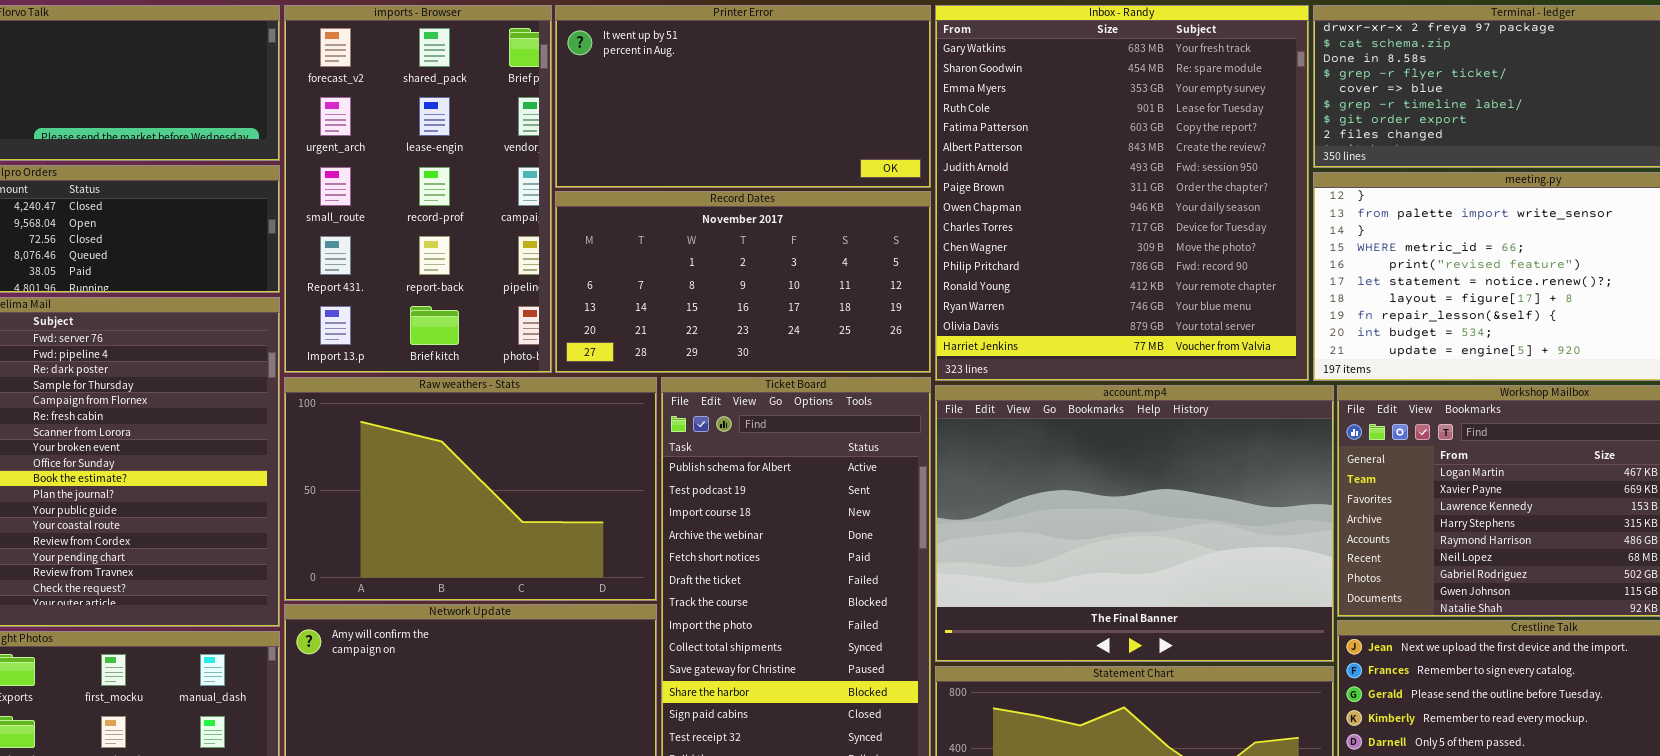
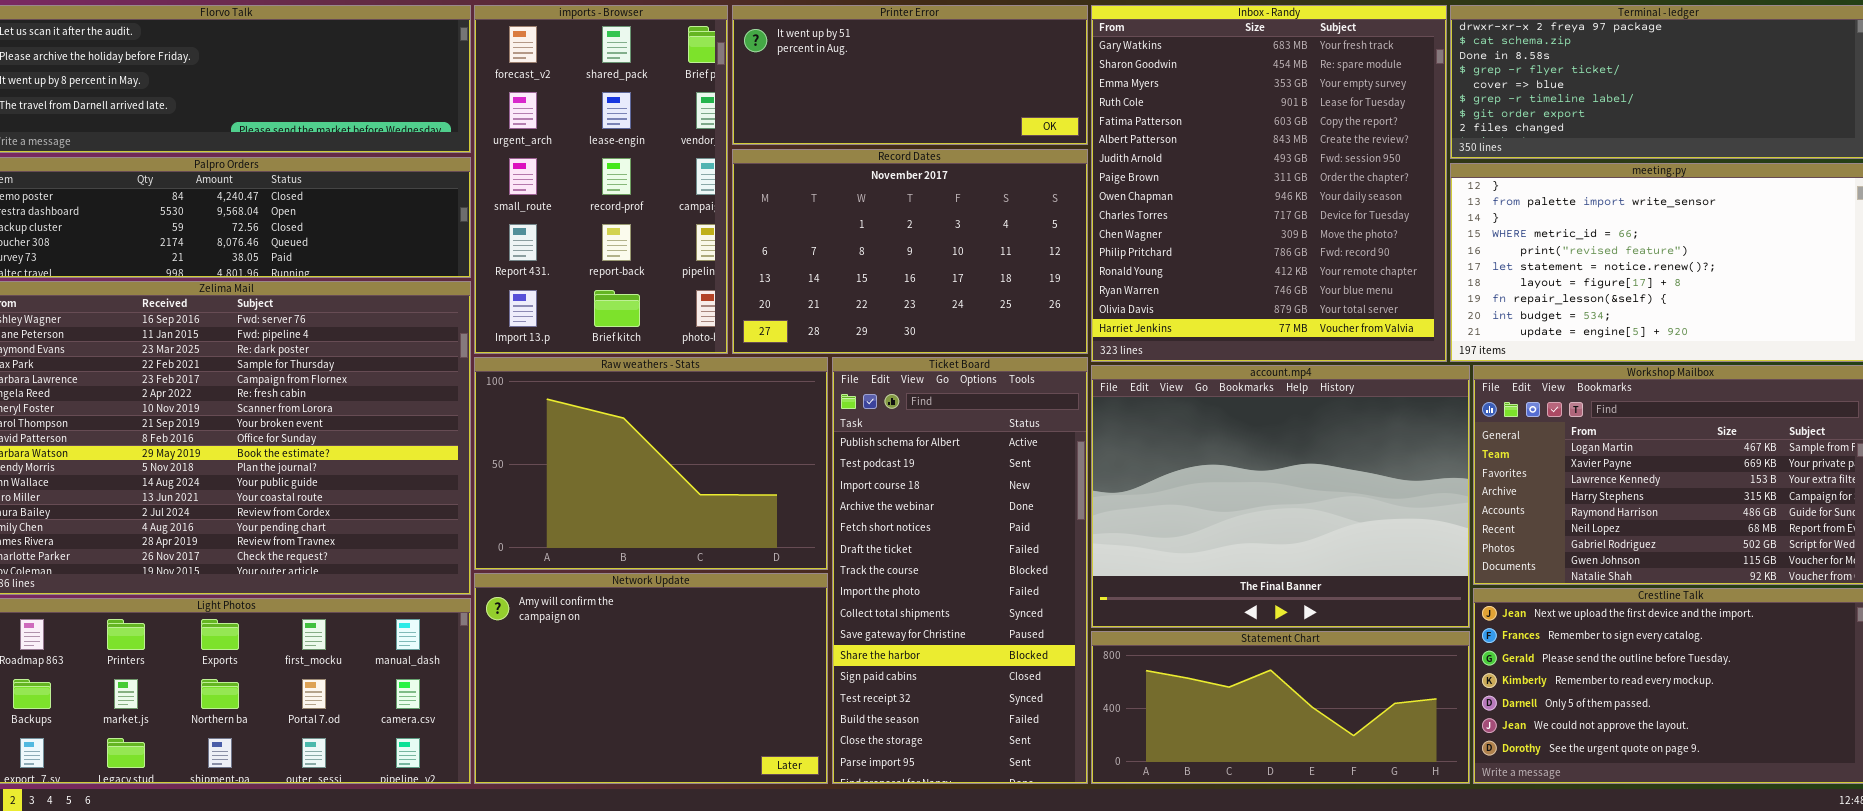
Printer Error: [555,5,931,188] -> [732,5,1088,145], resized
Record Dates: [555,191,931,373] -> [732,149,1088,354], resized

